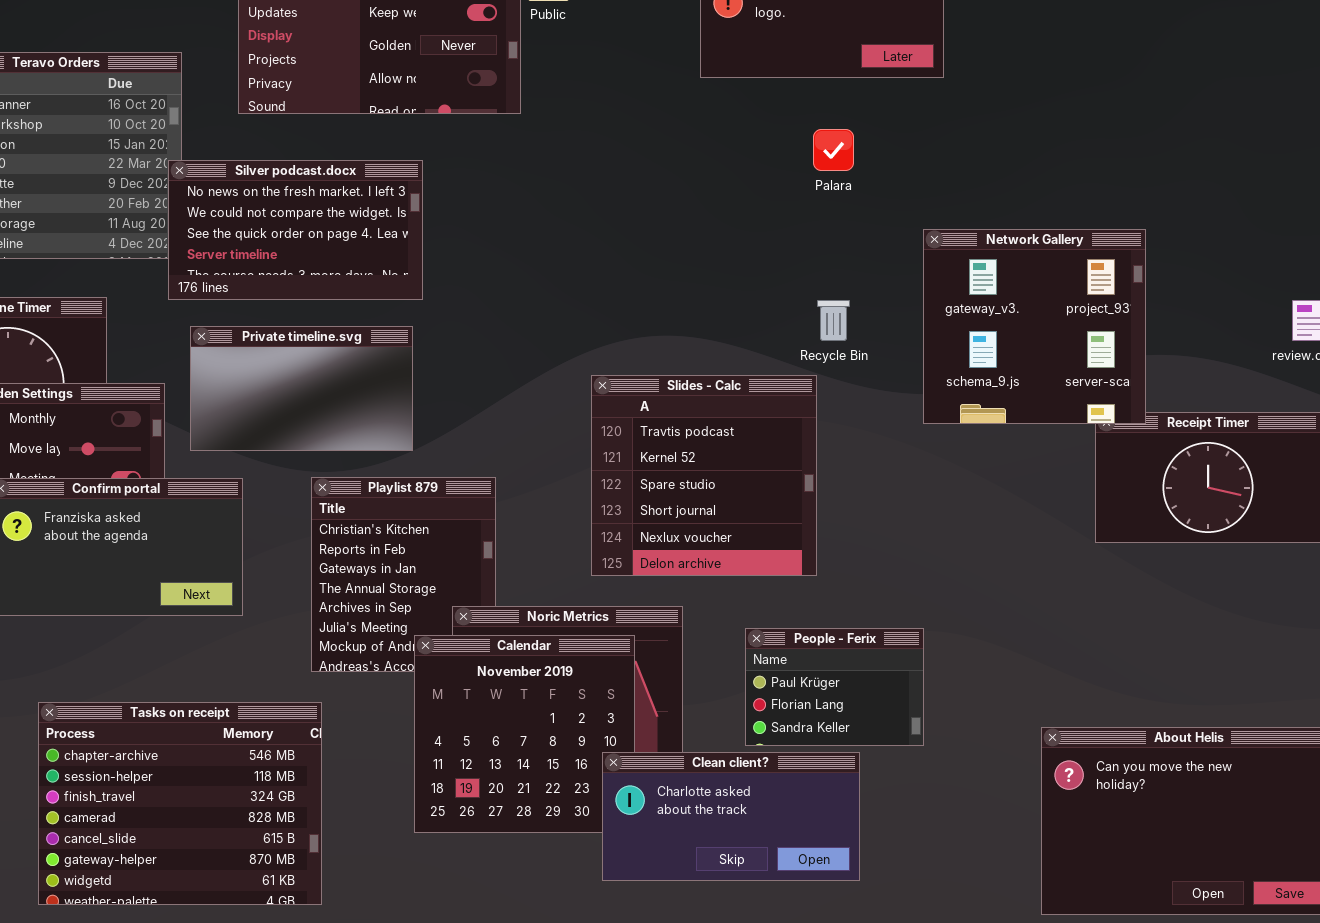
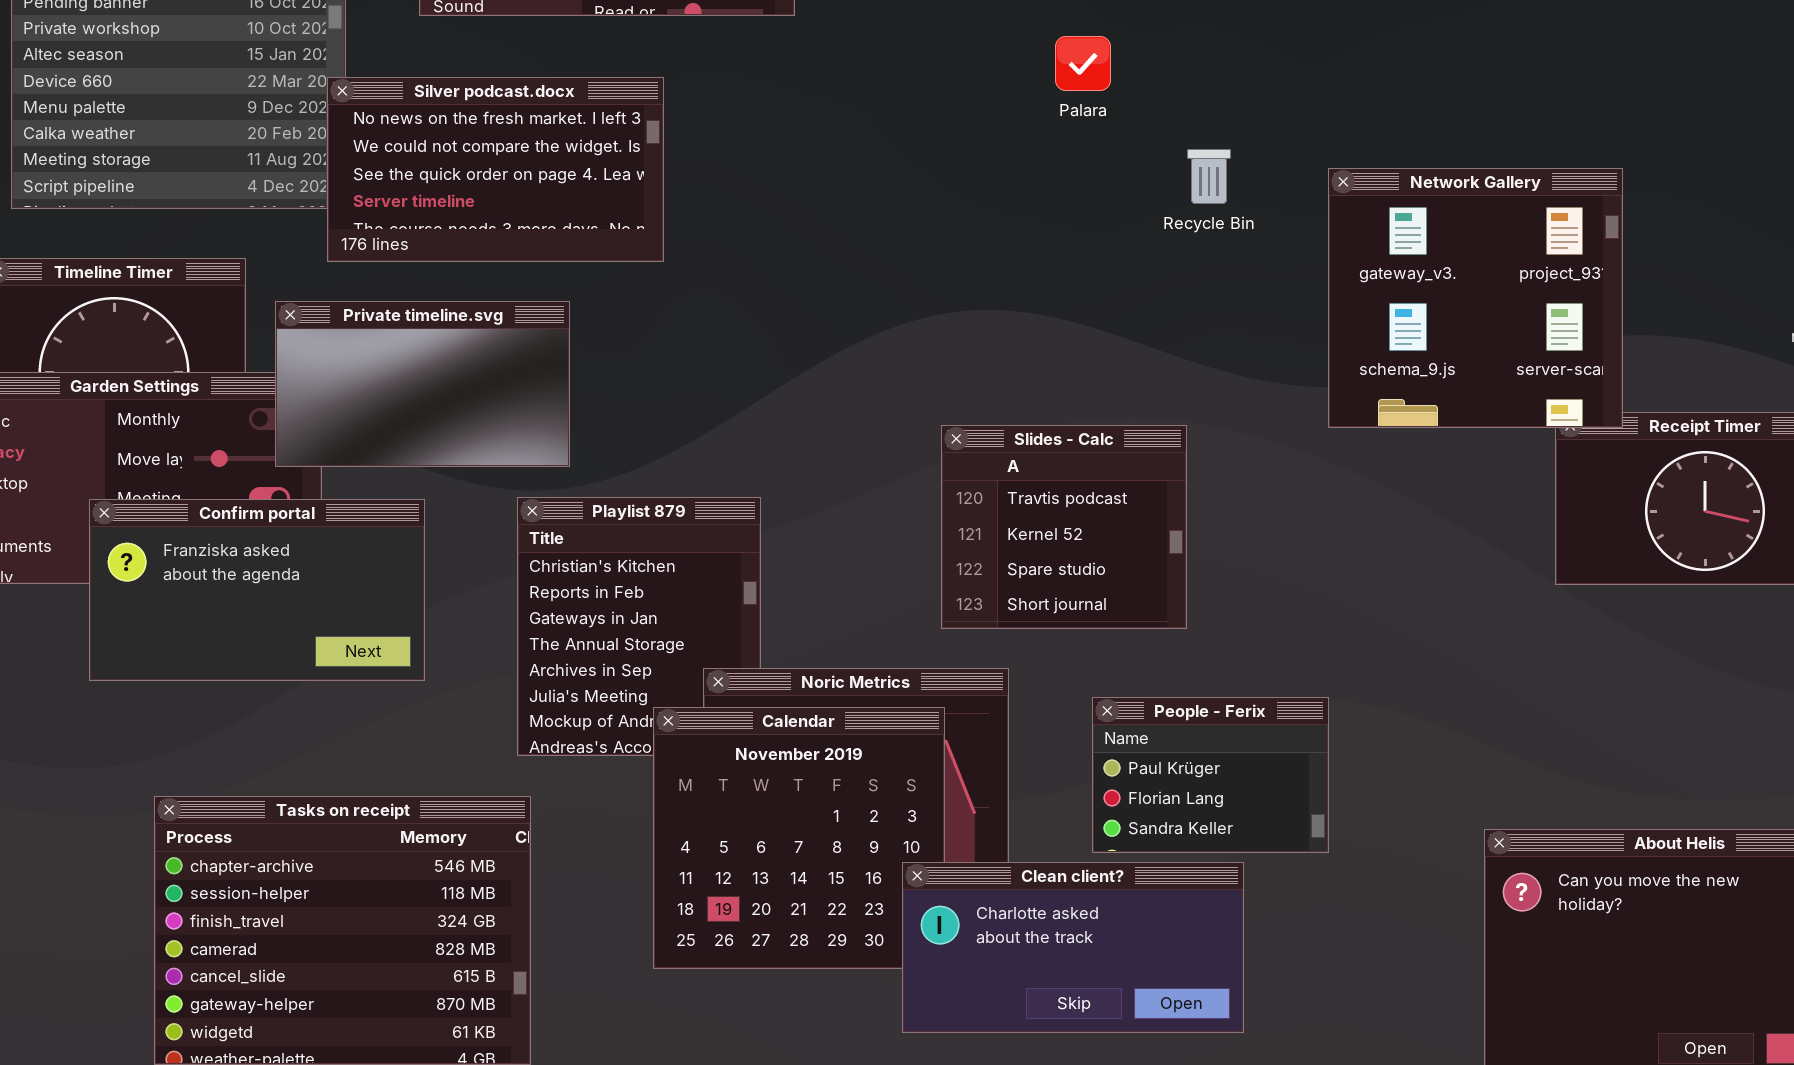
Palara: [813,129,854,171] -> [1055,36,1111,91], moved
Recycle Bin: [817,300,850,341] -> [1187,149,1231,204], moved
Private timeline.svg: [190,326,413,451] -> [275,301,570,467], moved
Slides - Calc: [591,375,817,576] -> [941,425,1187,629], resized

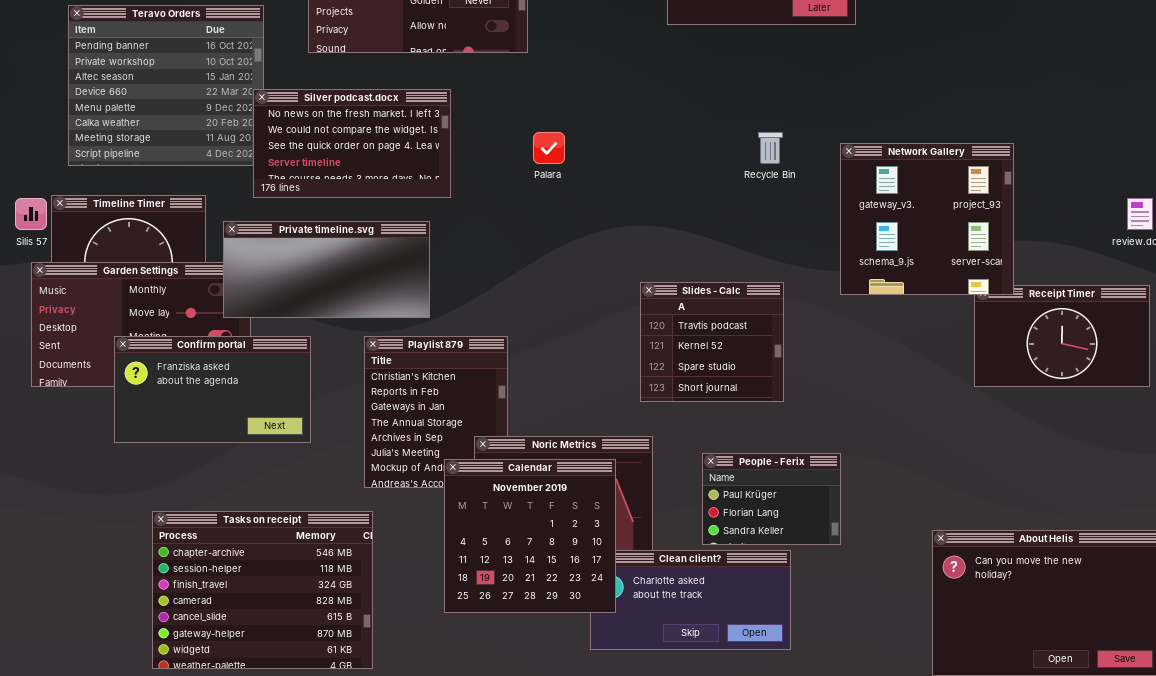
Palara: [1055,36,1111,91] -> [533,132,565,164], moved
Private timeline.svg: [275,301,570,467] -> [223,221,430,318], resized
Slides - Calc: [941,425,1187,629] -> [640,282,784,402], moved
Calendar: [653,707,945,969] -> [444,459,616,613], raised

